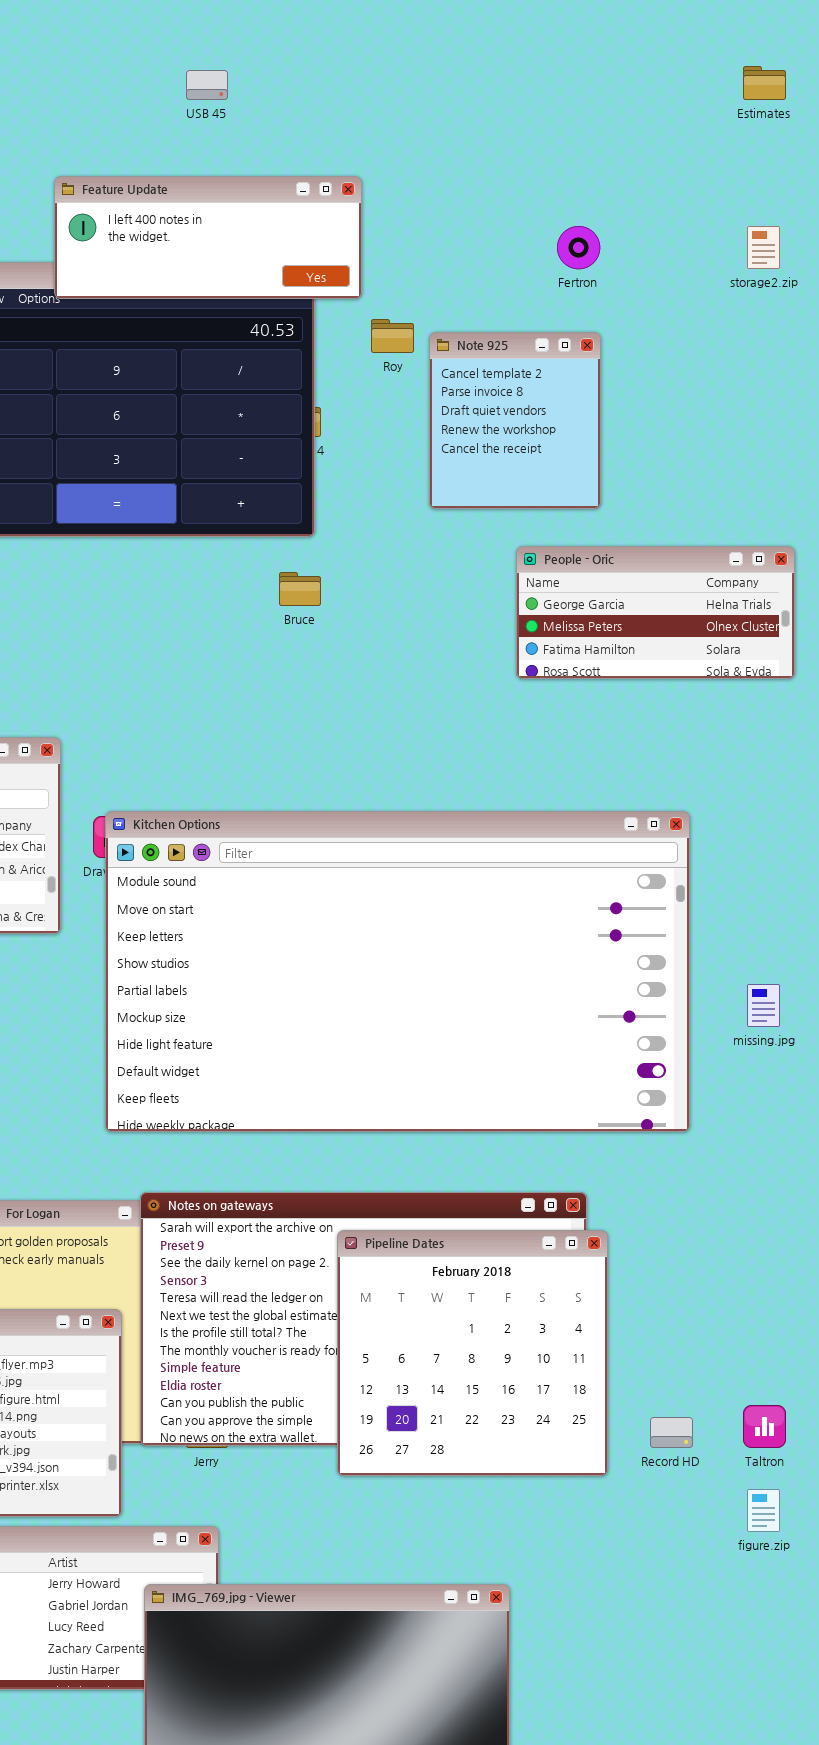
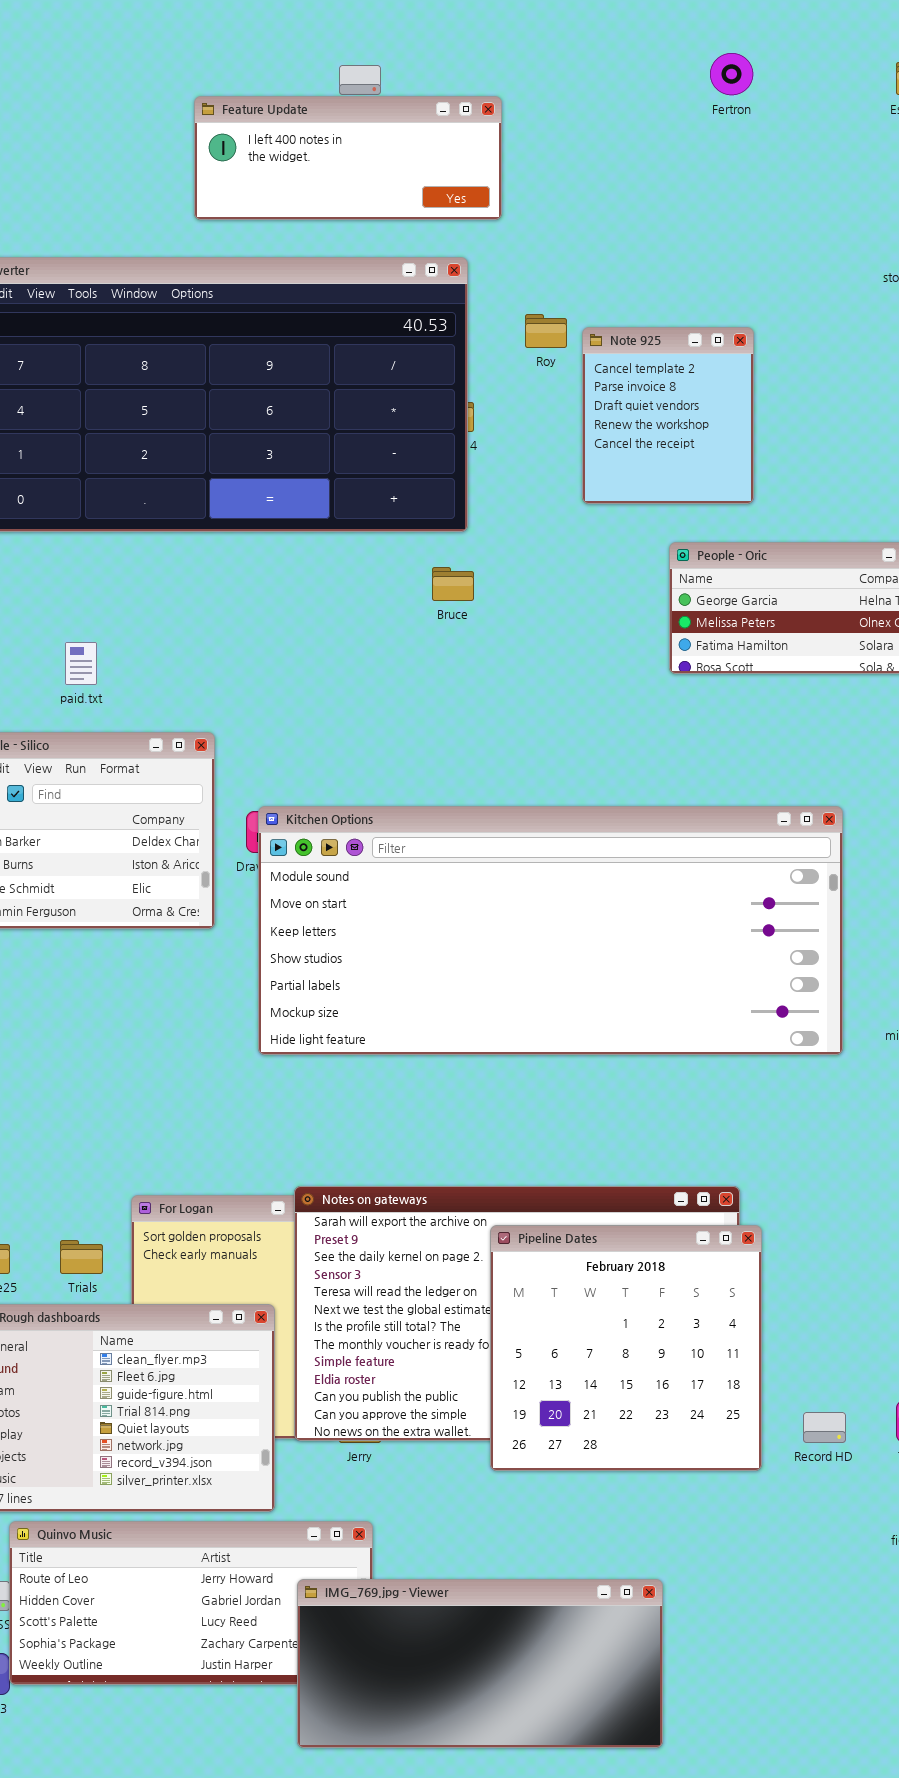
Feature Update: [54,176,362,299] -> [194,96,502,220], moved
Fertron: [557,226,600,269] -> [710,53,753,95], moved
Kitchen Options: [105,811,690,1132] -> [258,806,843,1055], resized

